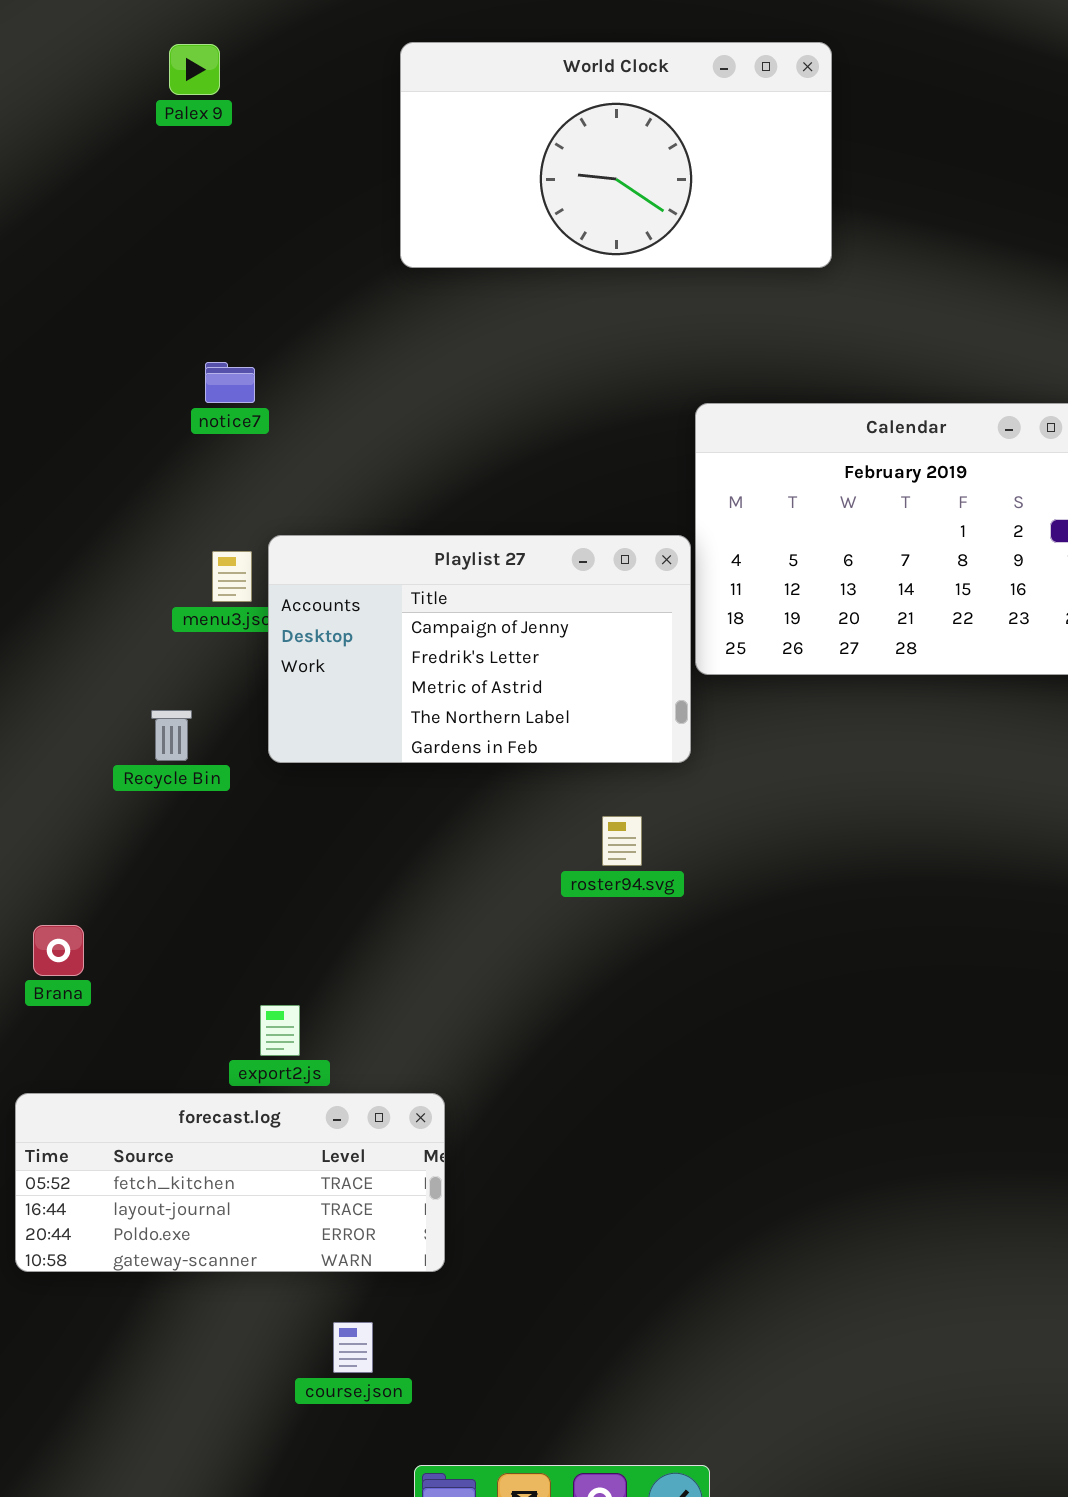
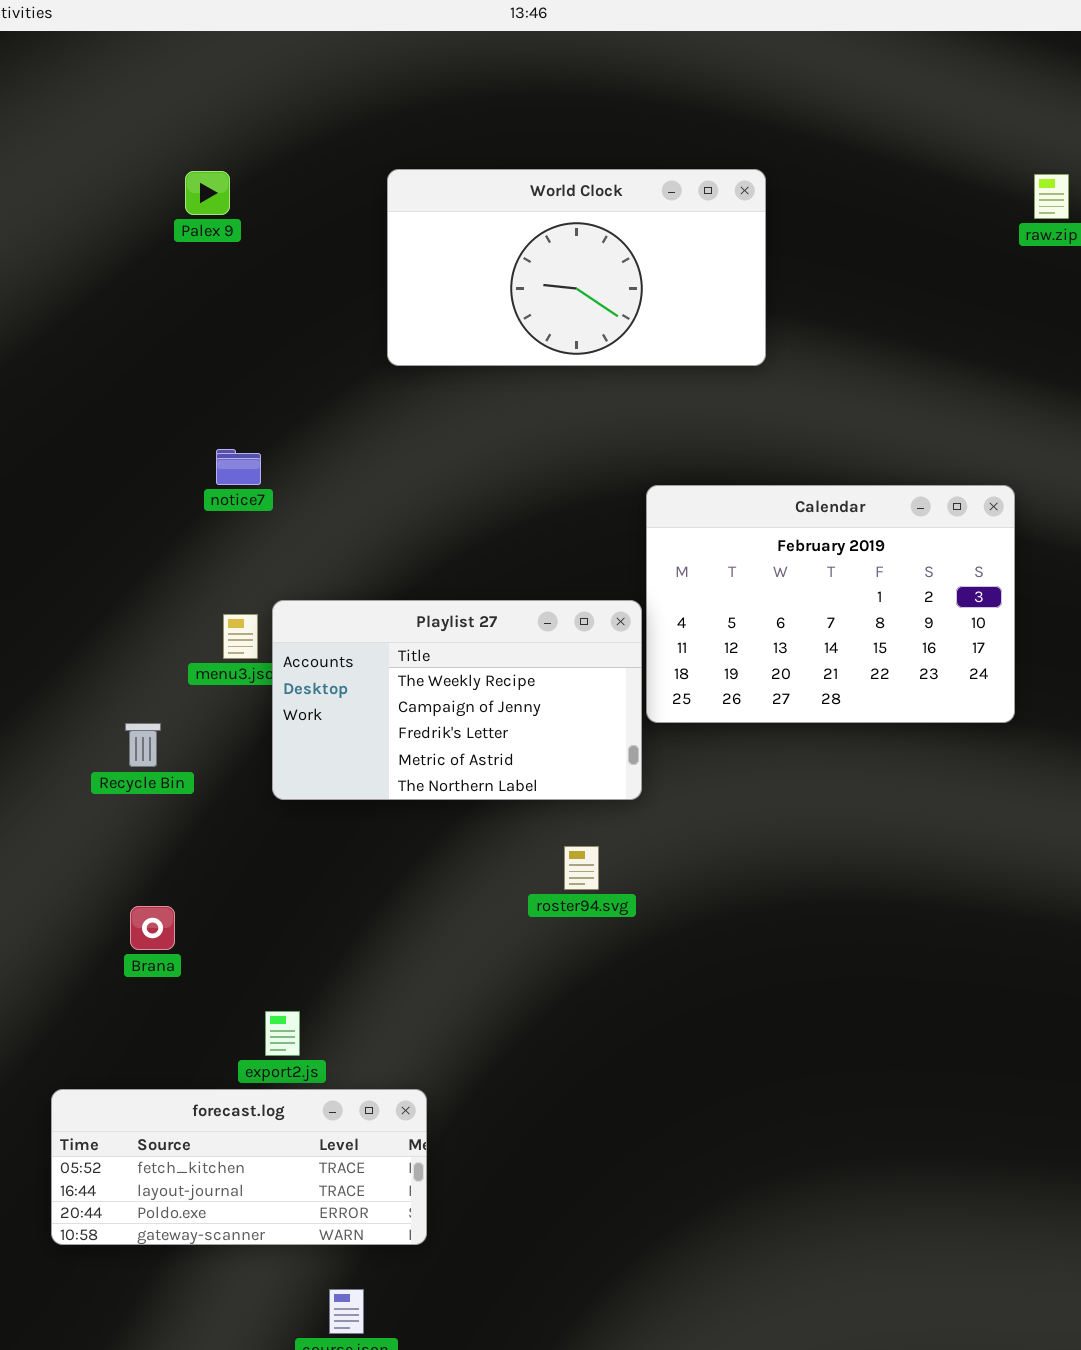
Playlist 27: [268,535,691,763] -> [272,600,642,800], scrolled up 1 row
Recycle Bin: [151,710,192,761] -> [125,723,161,767], moved
Brana: [33,925,84,976] -> [130,906,175,950], moved

